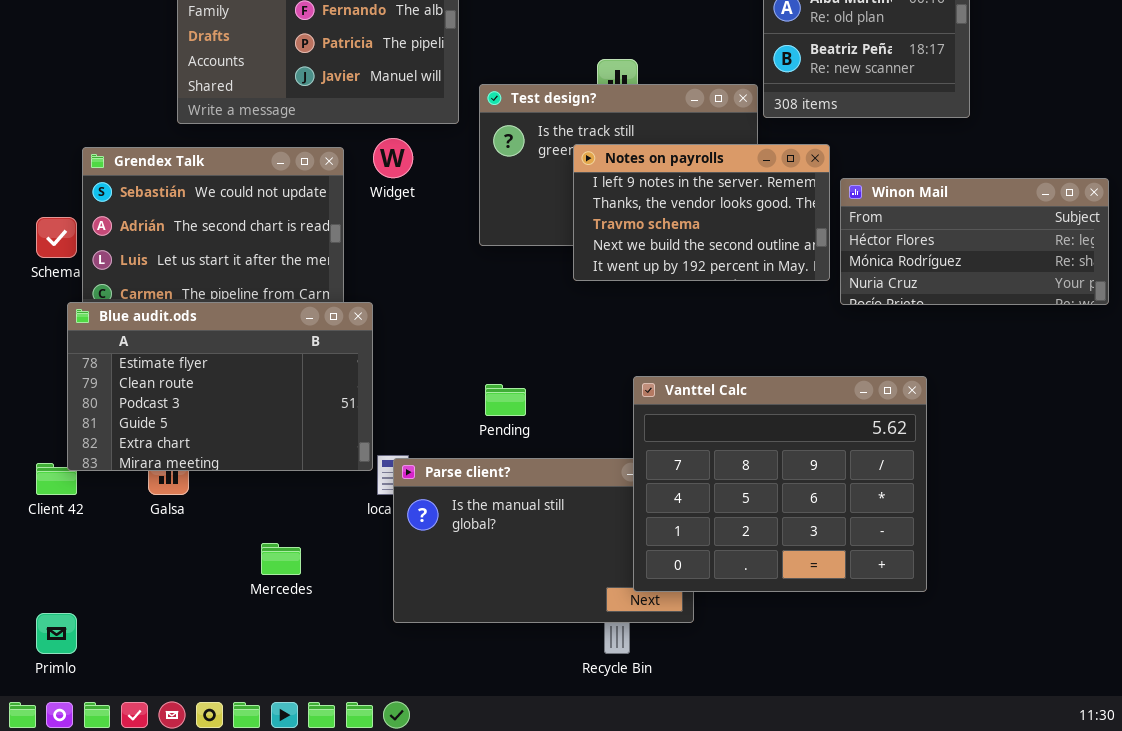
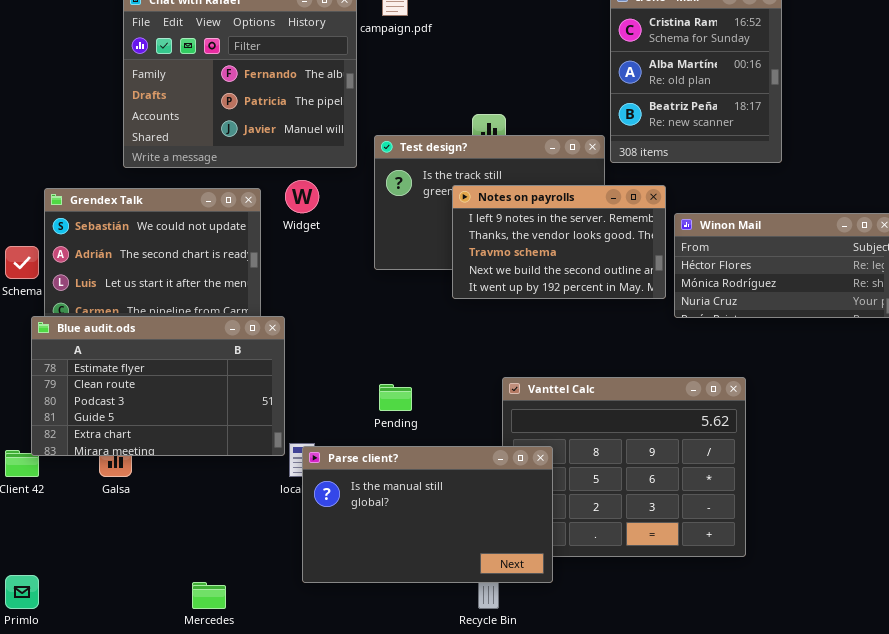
Parse client?: [393,458,694,623] -> [302,446,553,583], raised
Mercedes: [261,543,301,575] -> [192,582,226,609], moved

